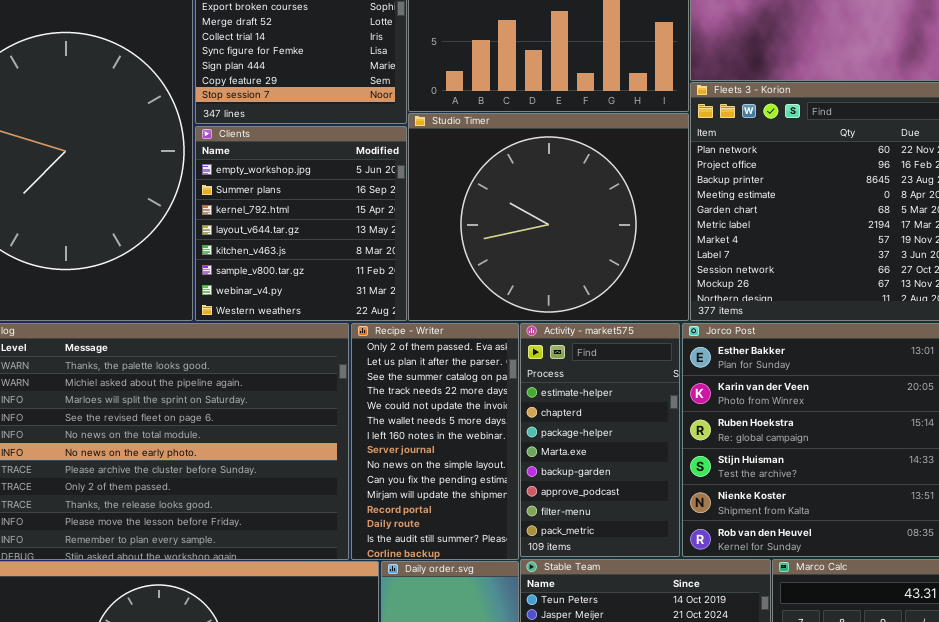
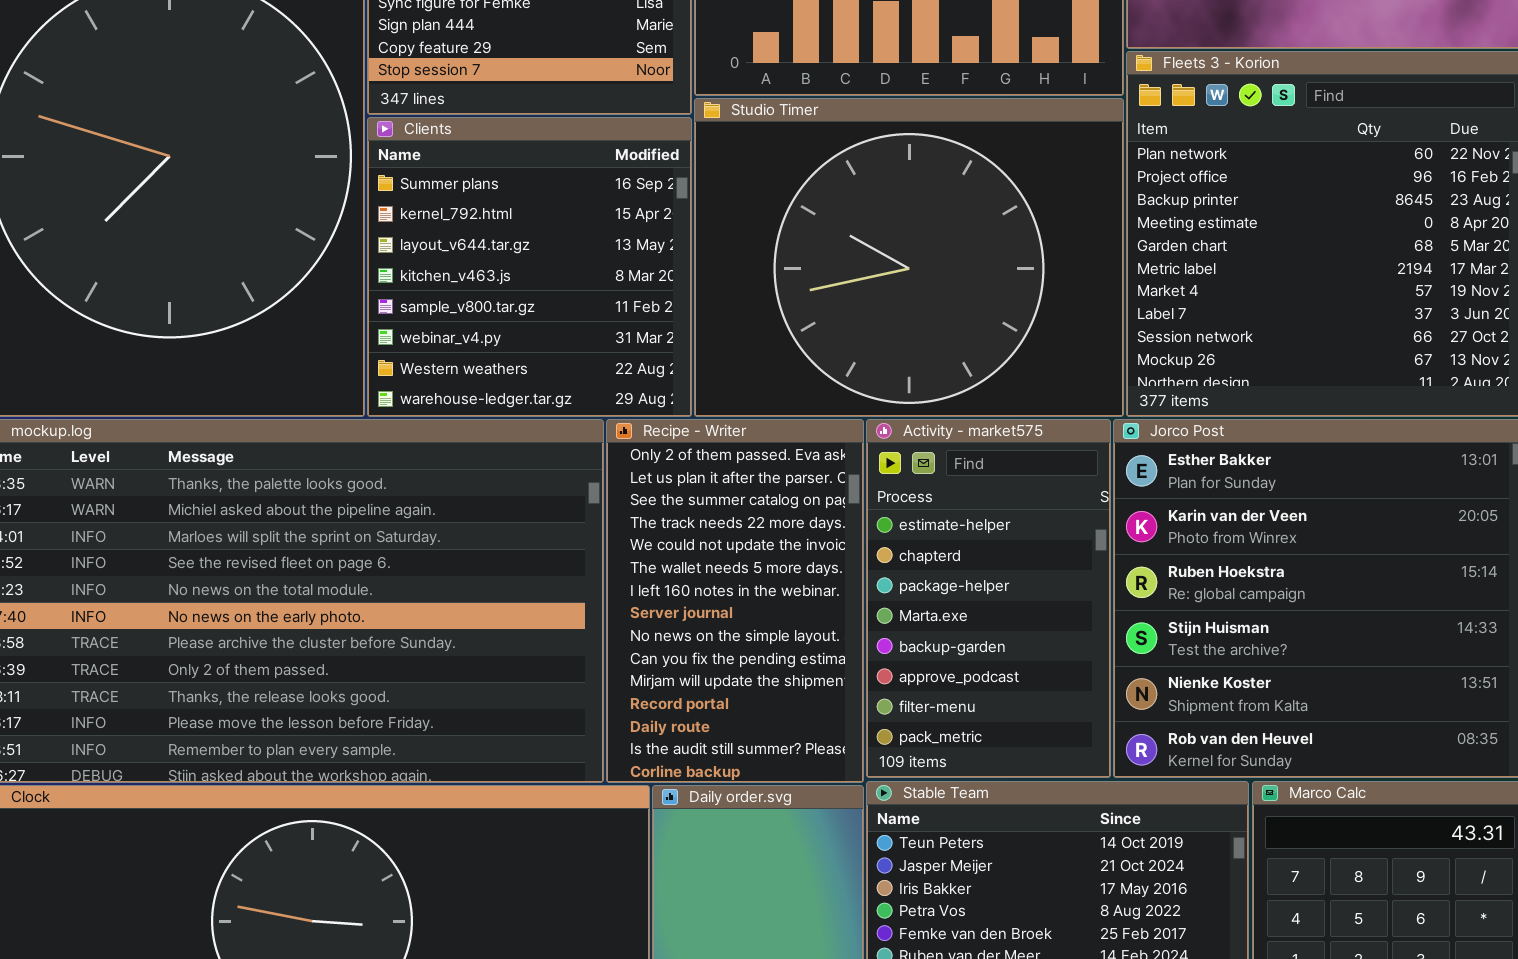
Clients: [195,126,407,321] -> [367,117,692,417], scrolled down 1 row

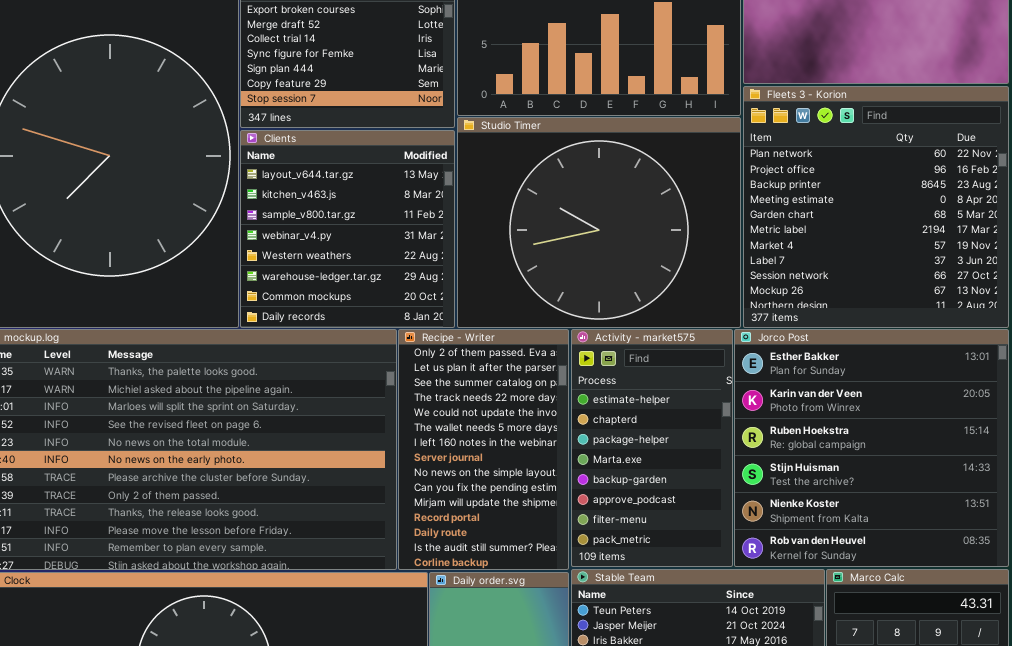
Clients: [367,117,692,417] -> [240,130,455,328], scrolled down 2 rows

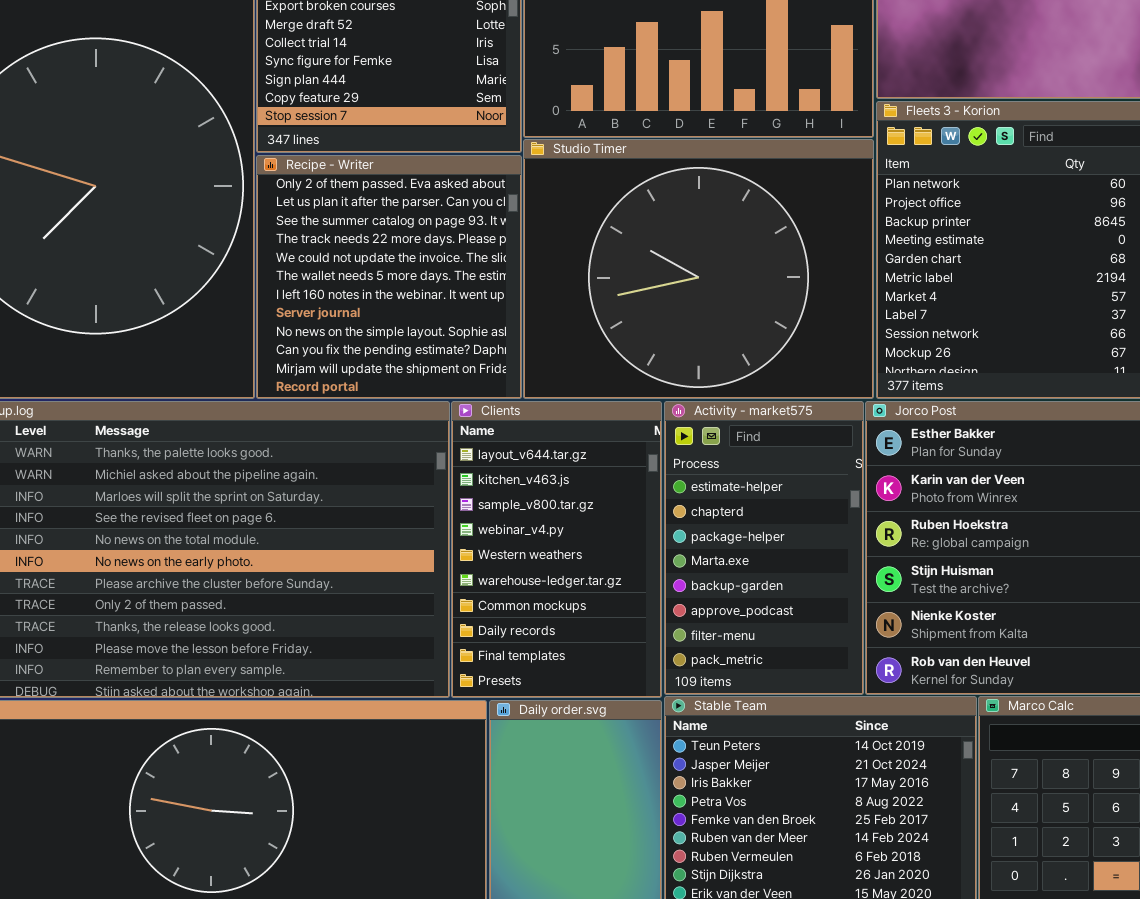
Clients: [240,130,455,328] -> [451,401,662,698], moved, resized
Recipe - Writer: [398,329,569,570] -> [256,155,522,399], moved, resized

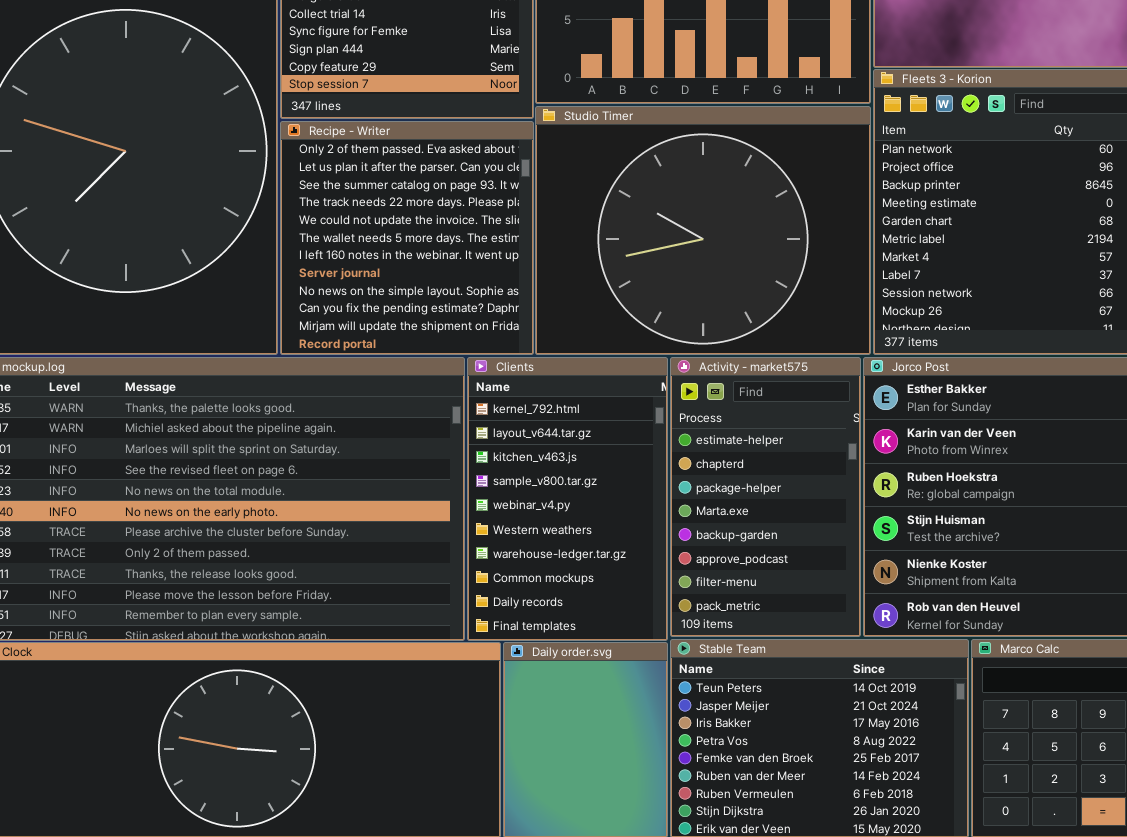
Clients: [451,401,662,698] -> [467,357,668,641], scrolled up 1 row

